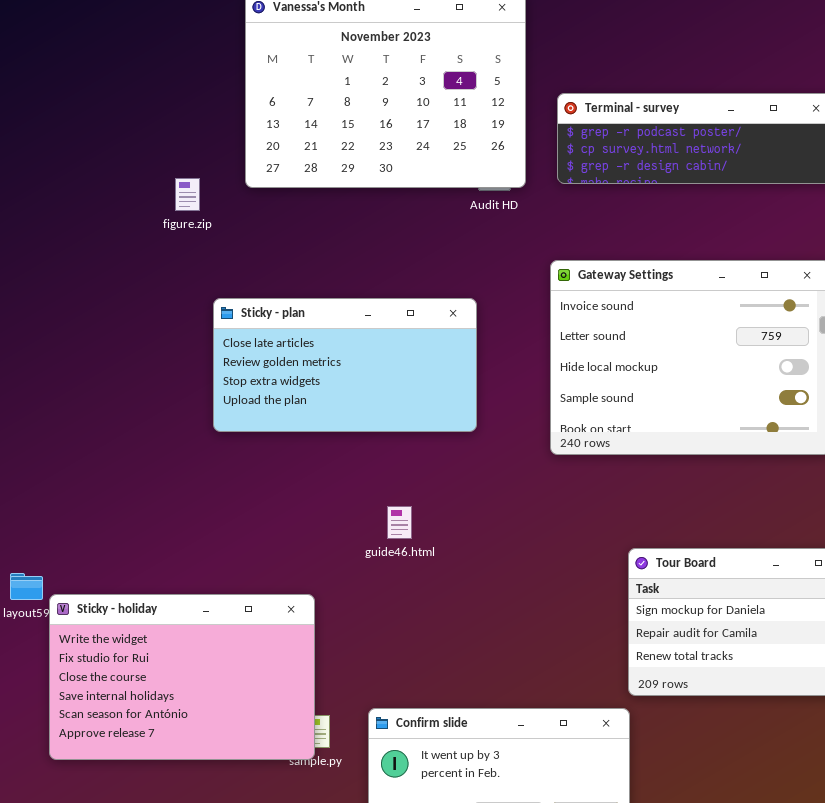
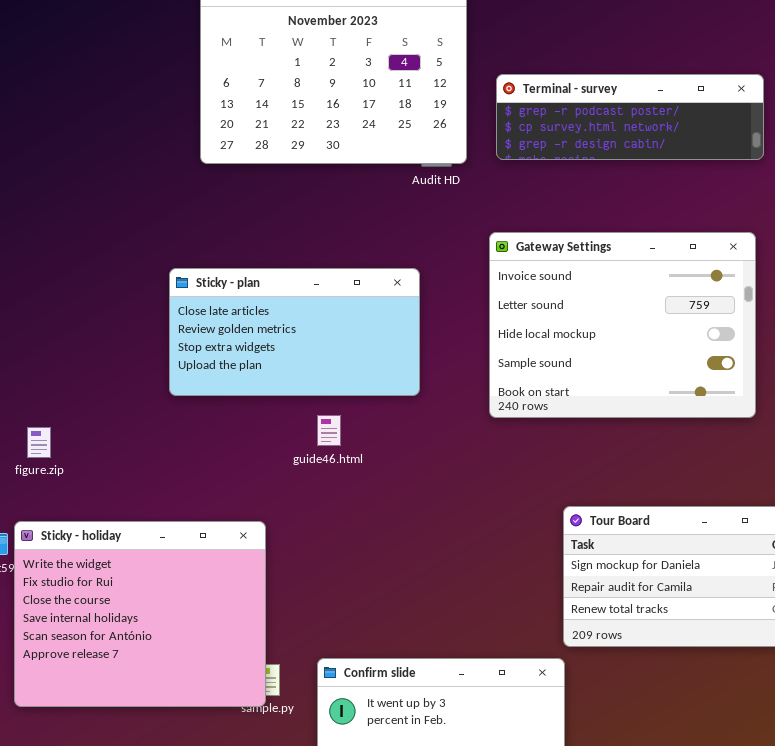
figure.zip: [175,178,200,211] -> [27,427,51,458], moved
guide46.html: [387,506,412,539] -> [317,415,341,446], moved
Sticky - holiday: [49,594,315,760] -> [14,521,266,707], resized

